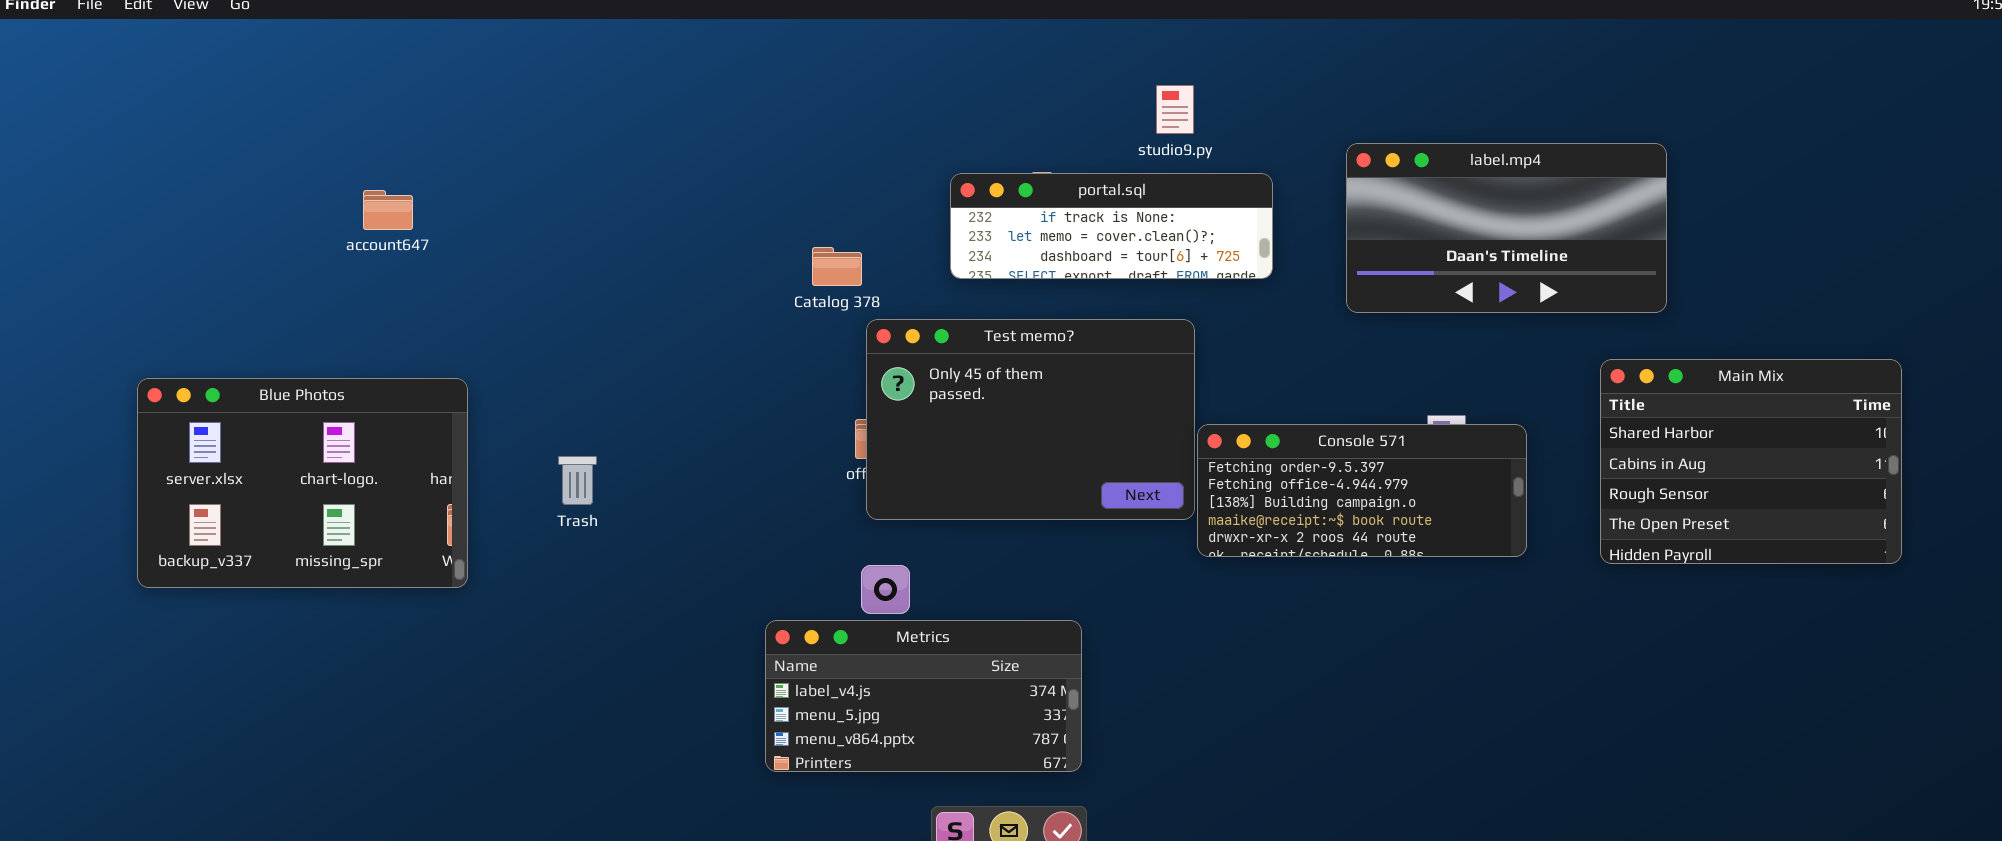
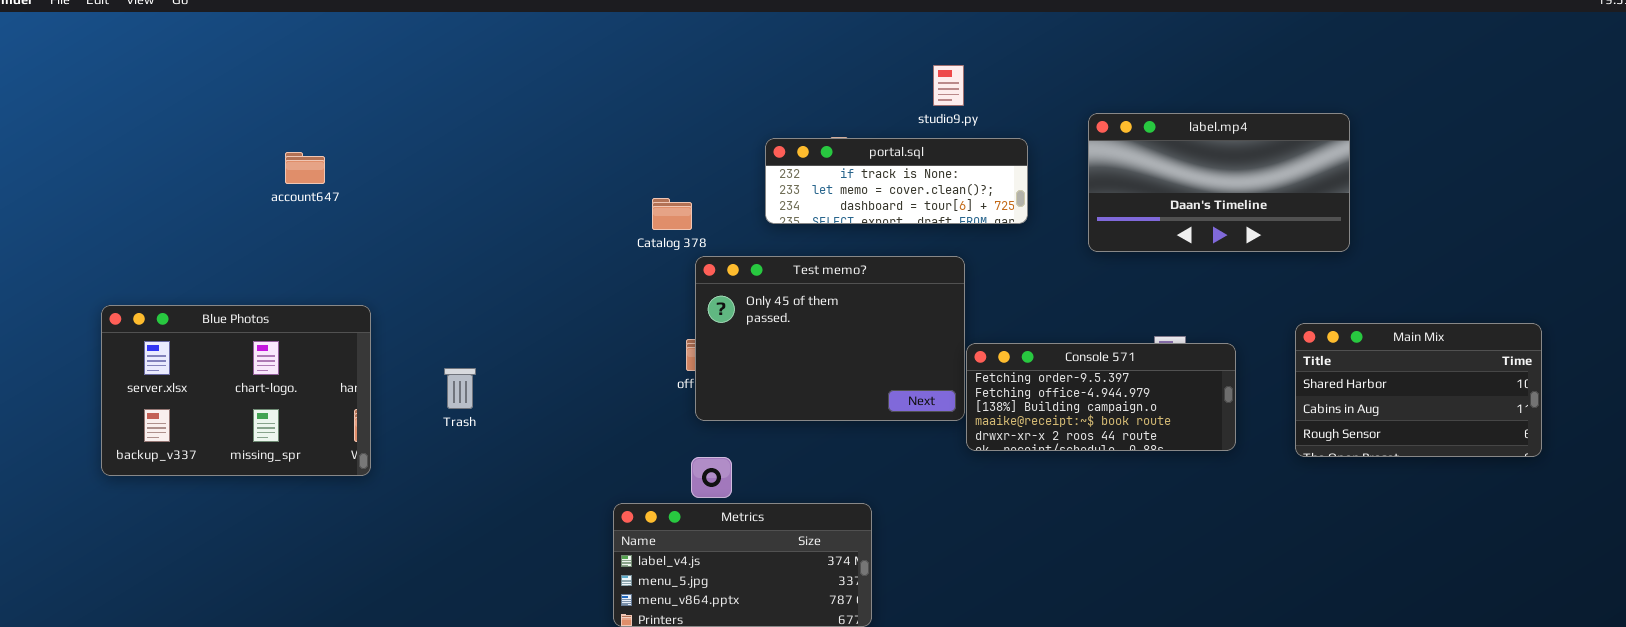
Main Mix: [1600,359,1902,564] -> [1295,323,1542,457], resized

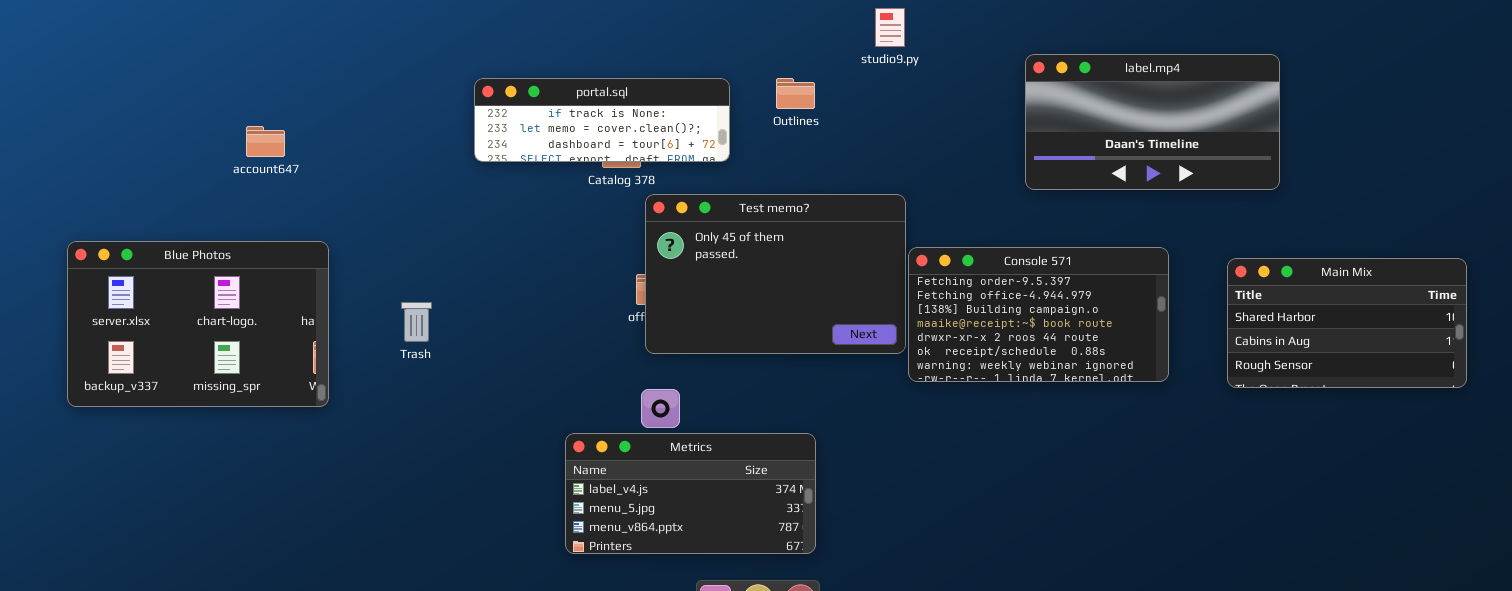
portal.sql: [765,138,1028,224] -> [474,78,730,162], moved
account647: [285,152,325,184] -> [246,126,285,157], moved
Console 571: [966,343,1236,451] -> [908,247,1169,382], resized

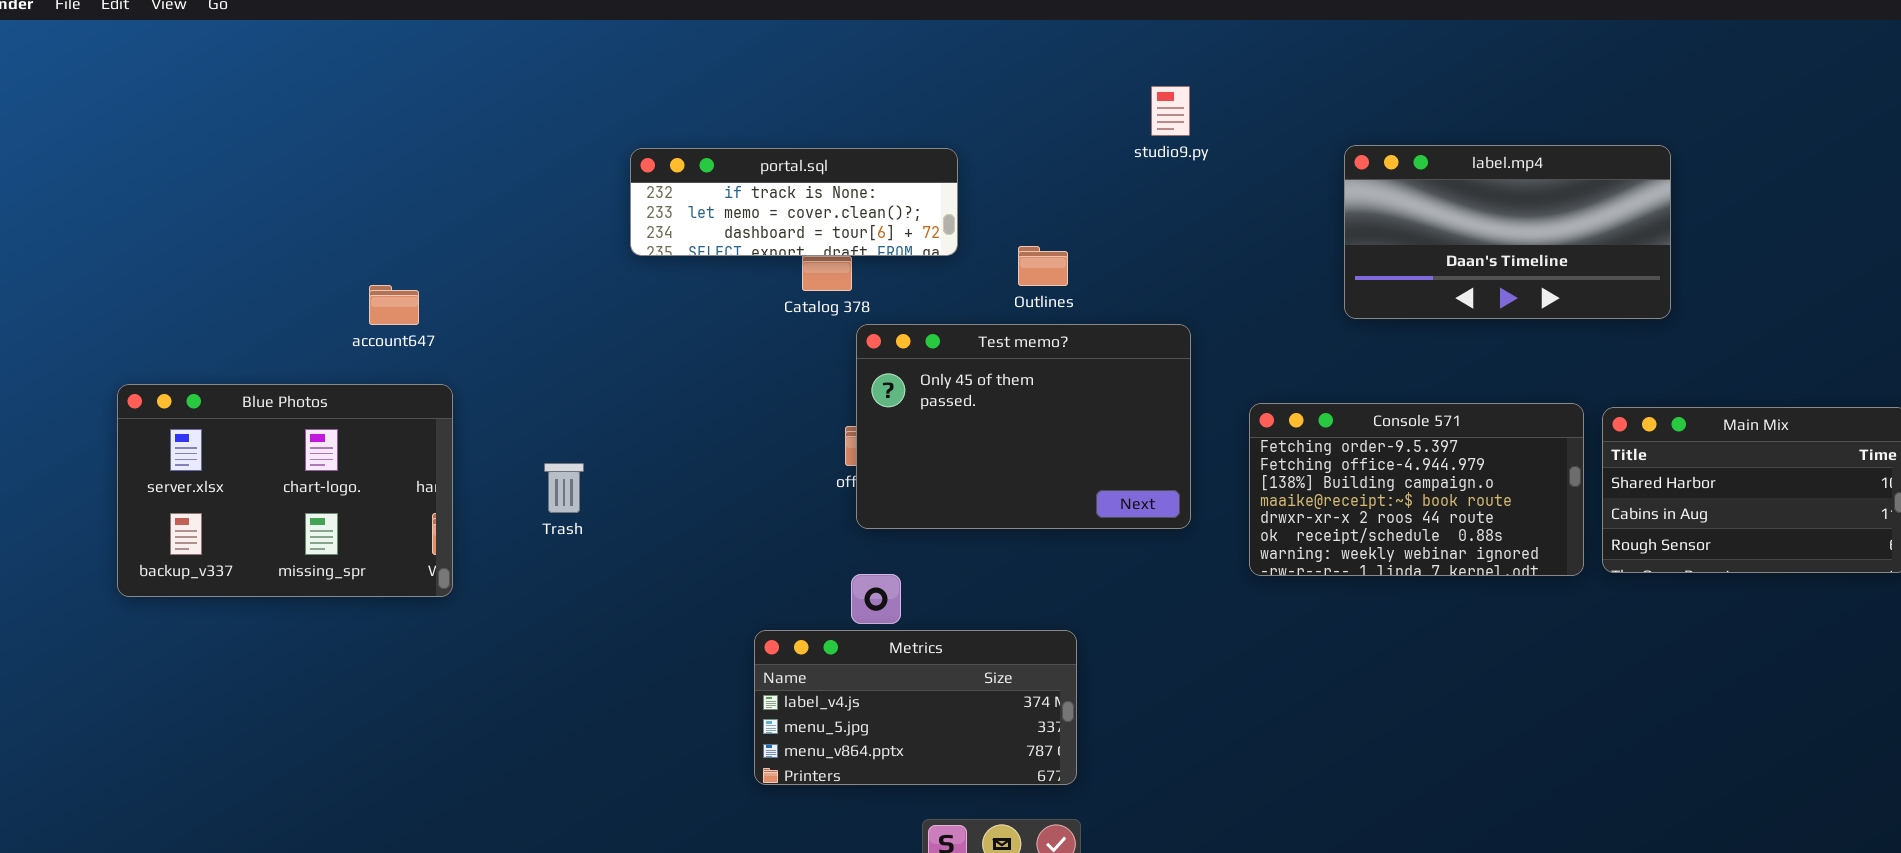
Outlines: [776,78,815,109] -> [1018,246,1068,286], moved
portal.sql: [474,78,730,162] -> [630,148,958,256], moved
account647: [246,126,285,157] -> [369,285,419,325], moved
Console 571: [908,247,1169,382] -> [1249,403,1584,576], moved

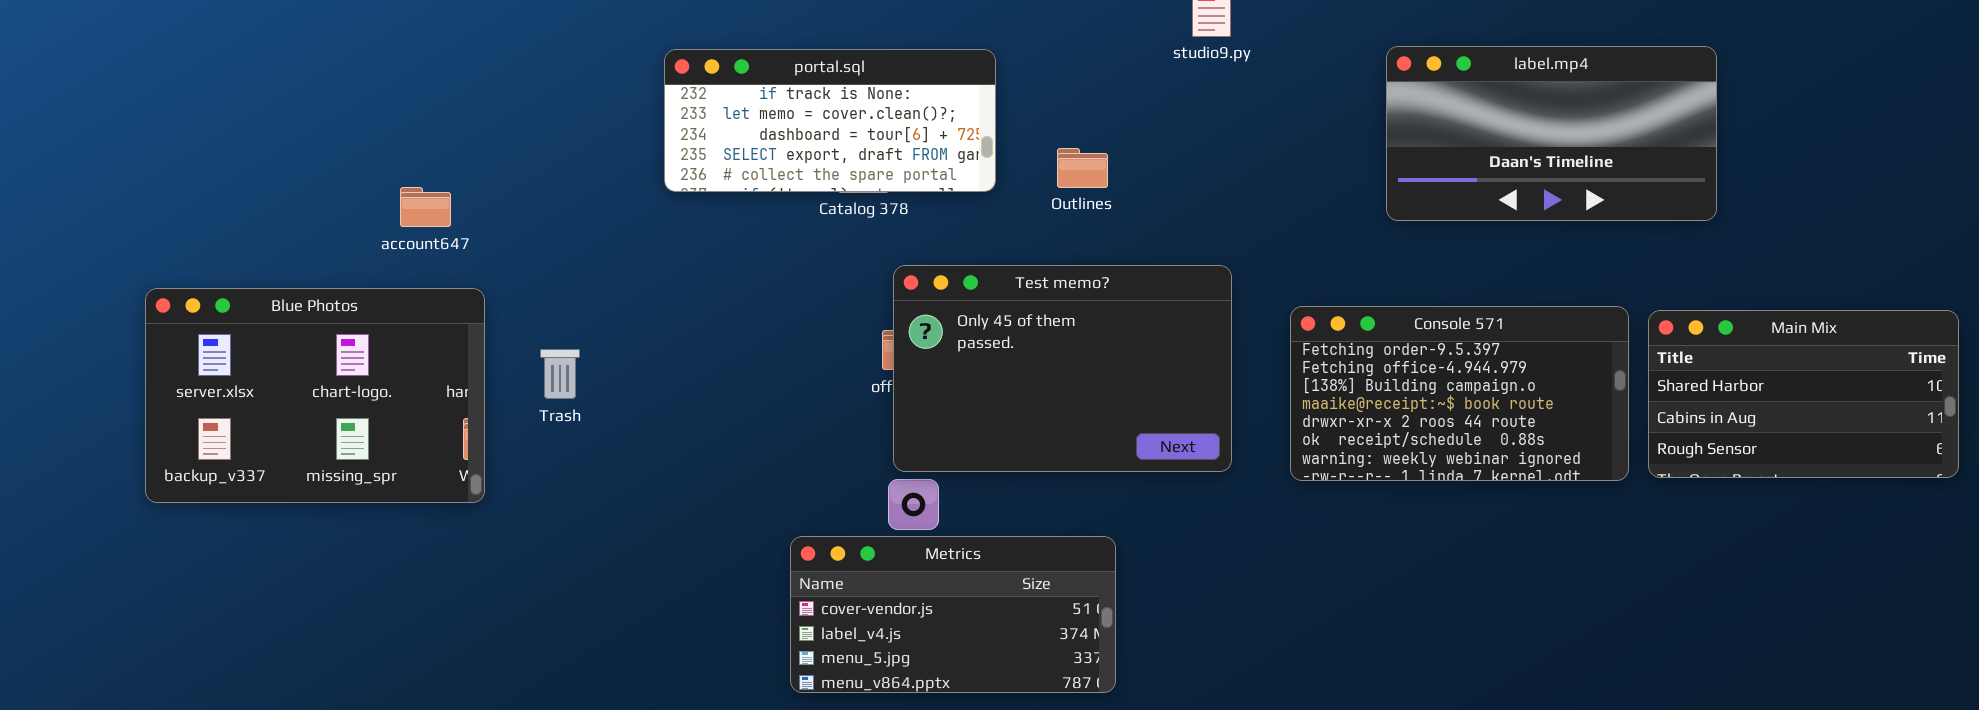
portal.sql: [630,148,958,256] -> [664,49,996,192], resized
Test memo?: [856,324,1191,529] -> [893,265,1232,472], moved
Trash: [544,463,584,513] -> [540,349,580,399], moved
Metrics: [754,630,1077,785] -> [790,536,1116,693], scrolled up 1 row

